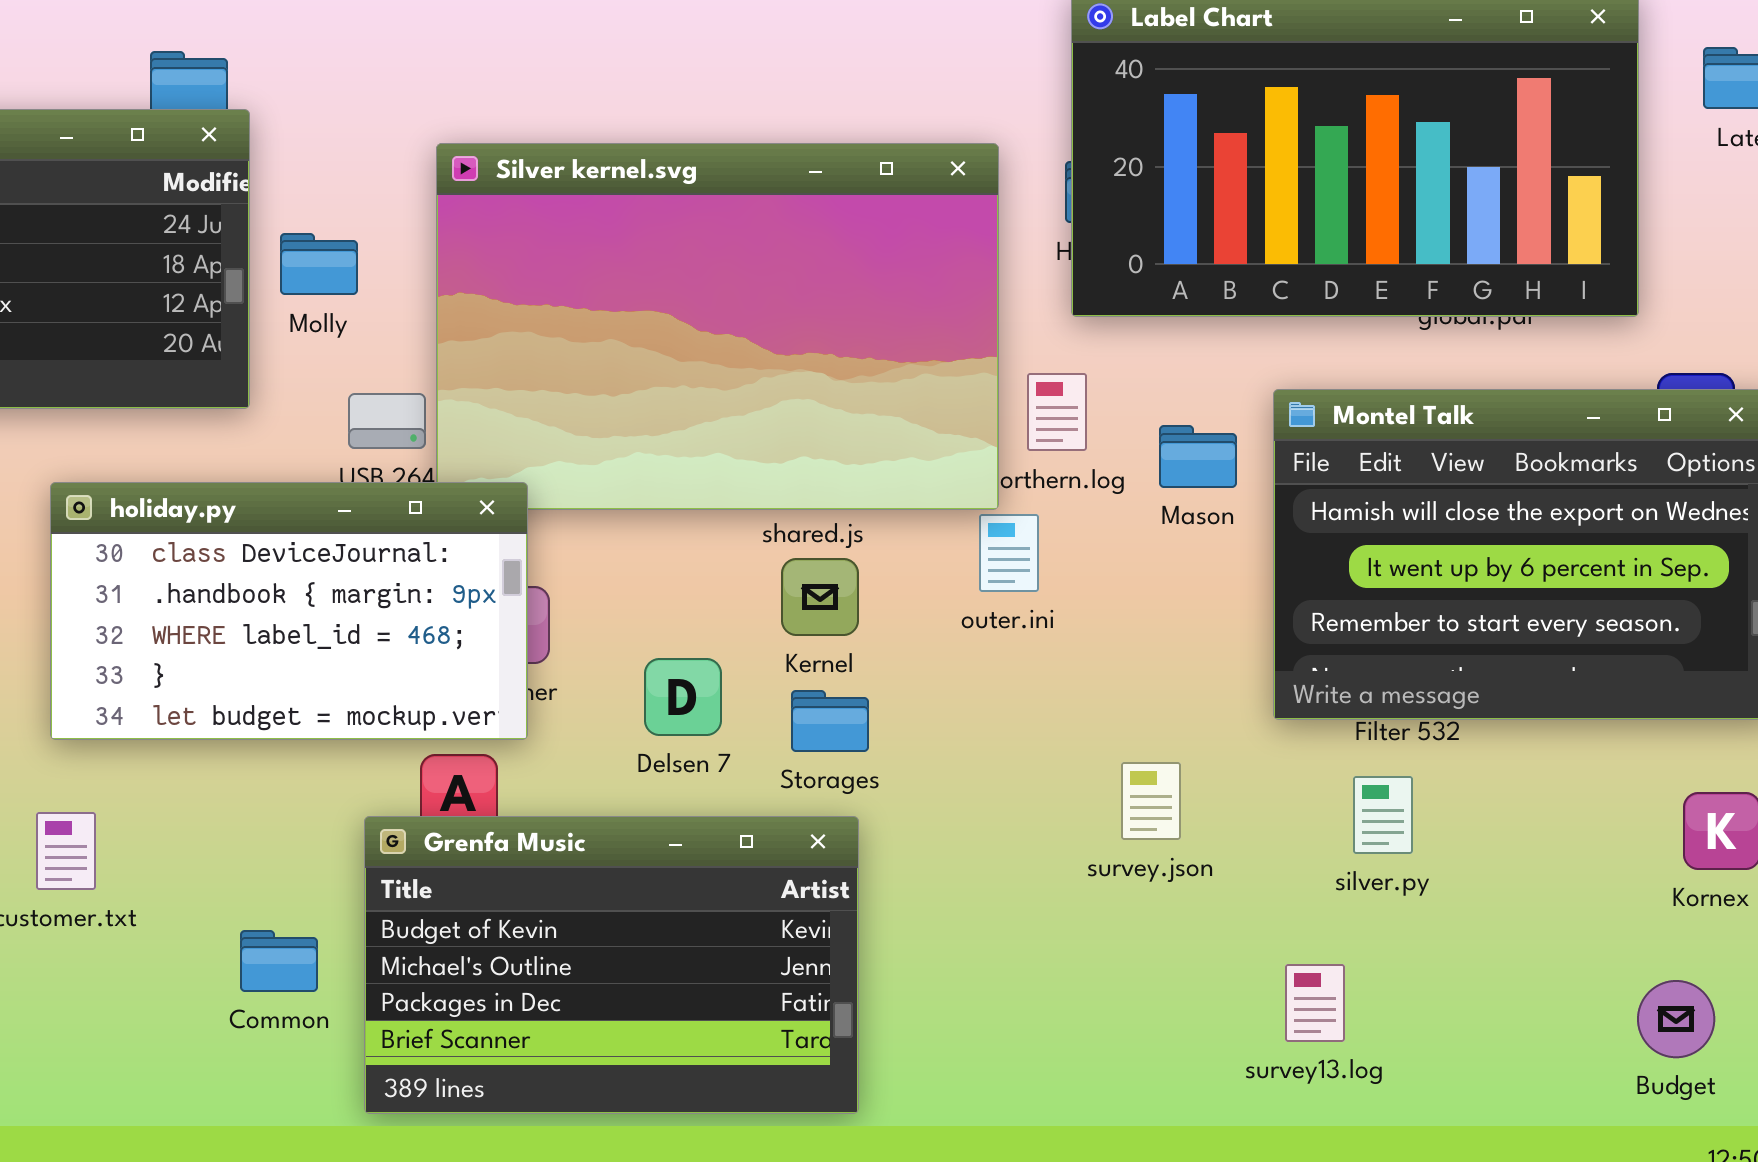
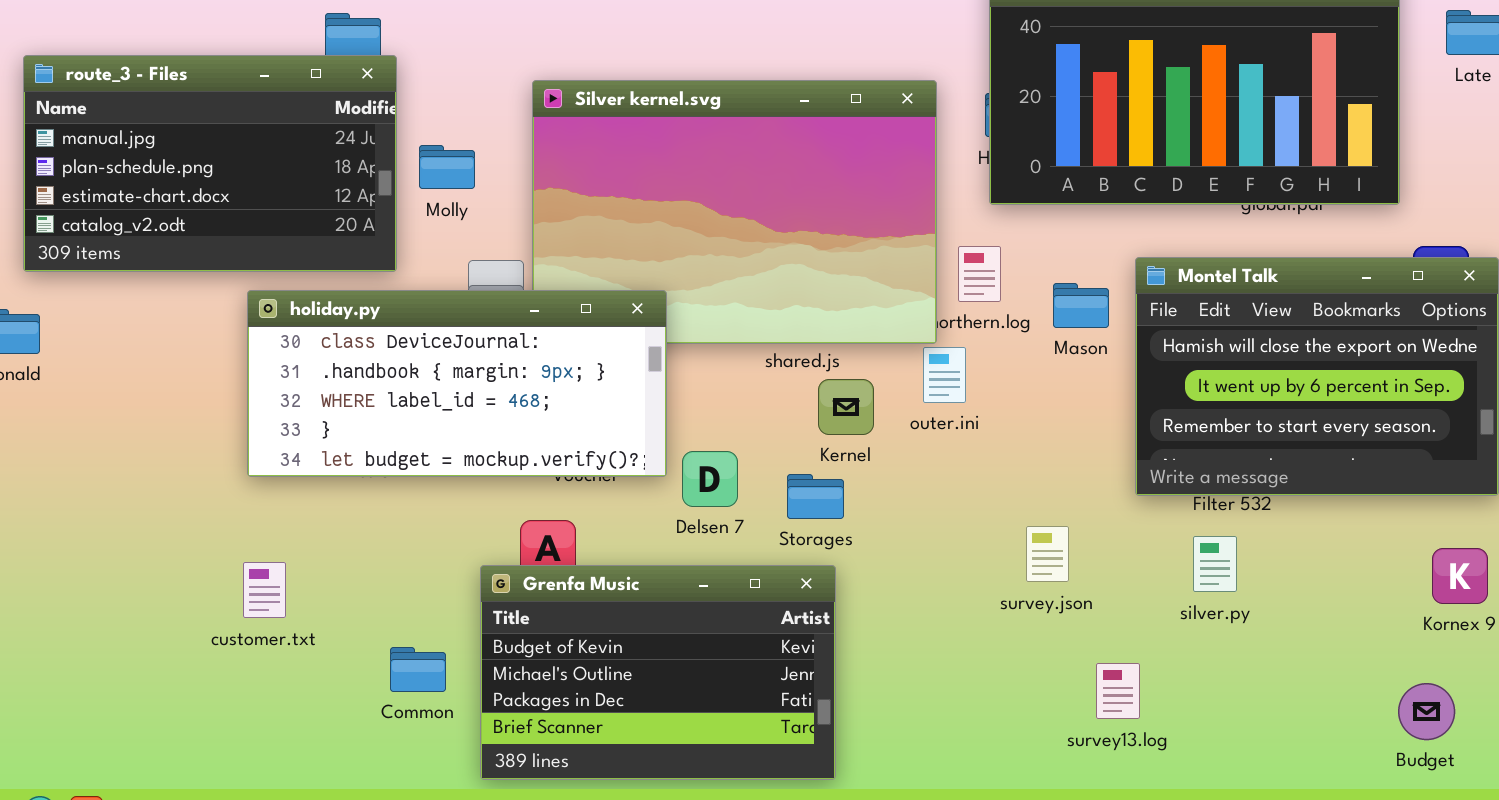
holiday.py: [50,482,528,740] -> [247,290,667,477], moved, resized
Kernel: [781,558,859,636] -> [818,379,874,435], moved
survey13.log: [1285,964,1345,1042] -> [1096,663,1140,719], moved

